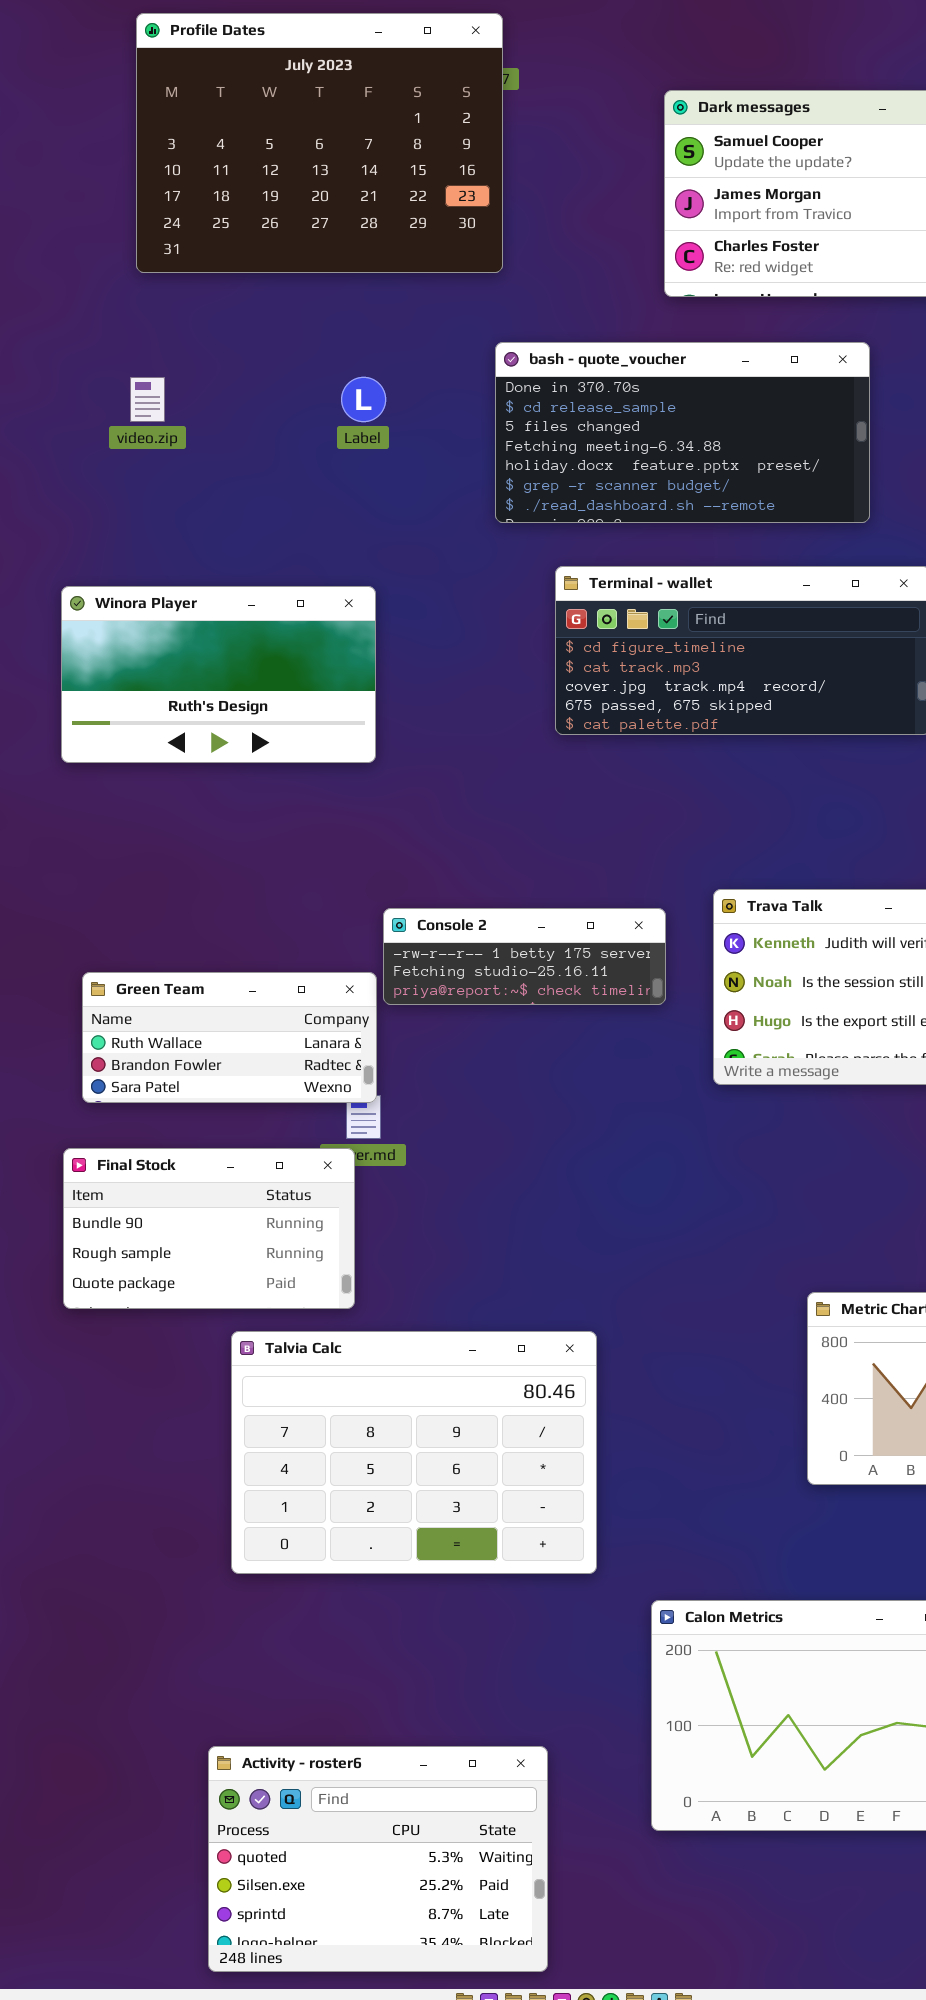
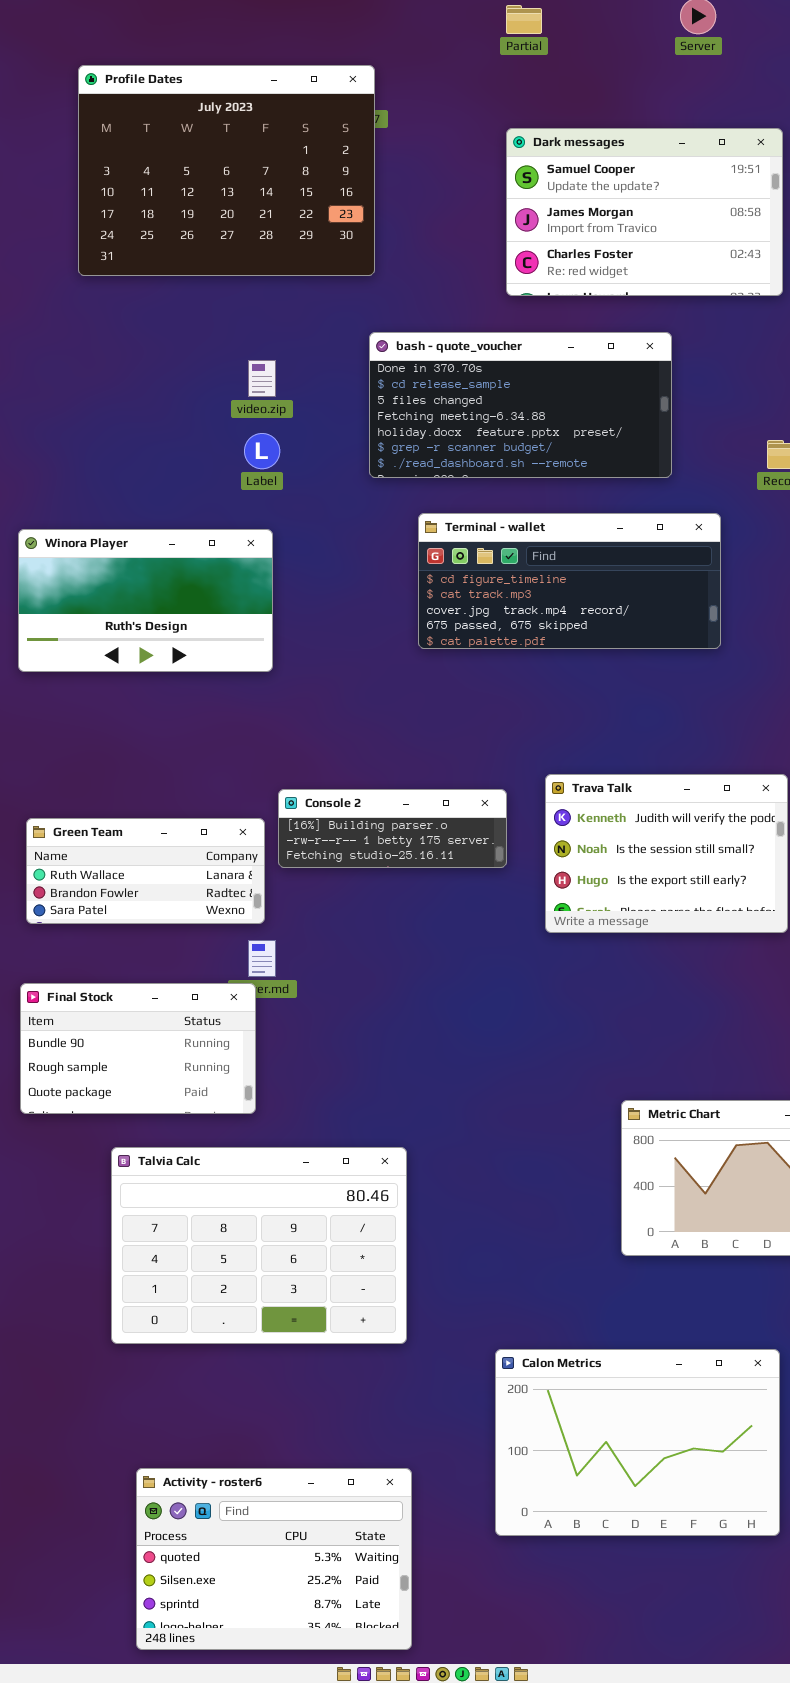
video.zip: [130,377,165,422] -> [248,360,276,397], moved
Label: [341,377,386,422] -> [244,433,280,469], moved
Console 2: [383,908,666,1005] -> [278,789,507,868], scrolled up 1 row
Green Team: [82,972,377,1103] -> [26,818,265,924], moved
Talvia Calc: [231,1331,597,1574] -> [111,1147,407,1344], moved

